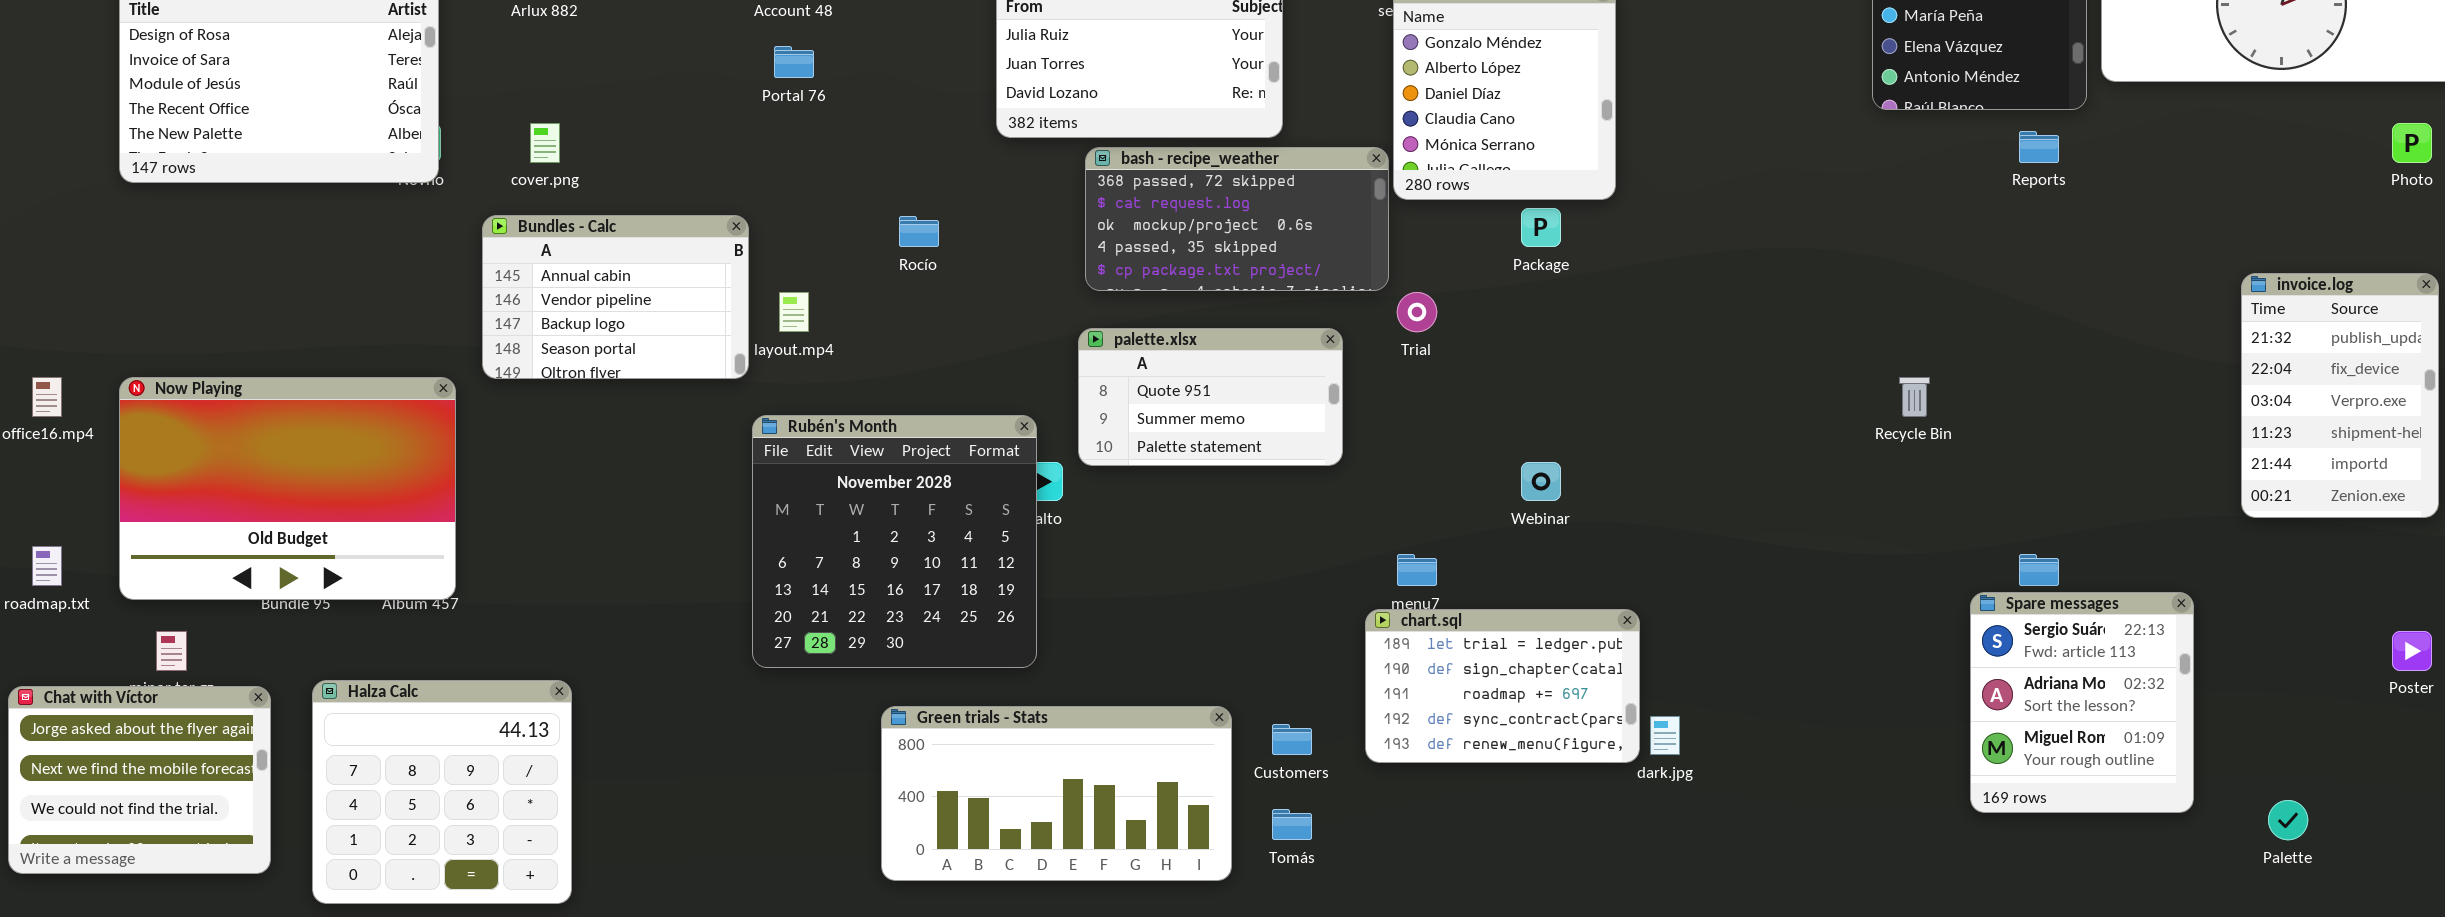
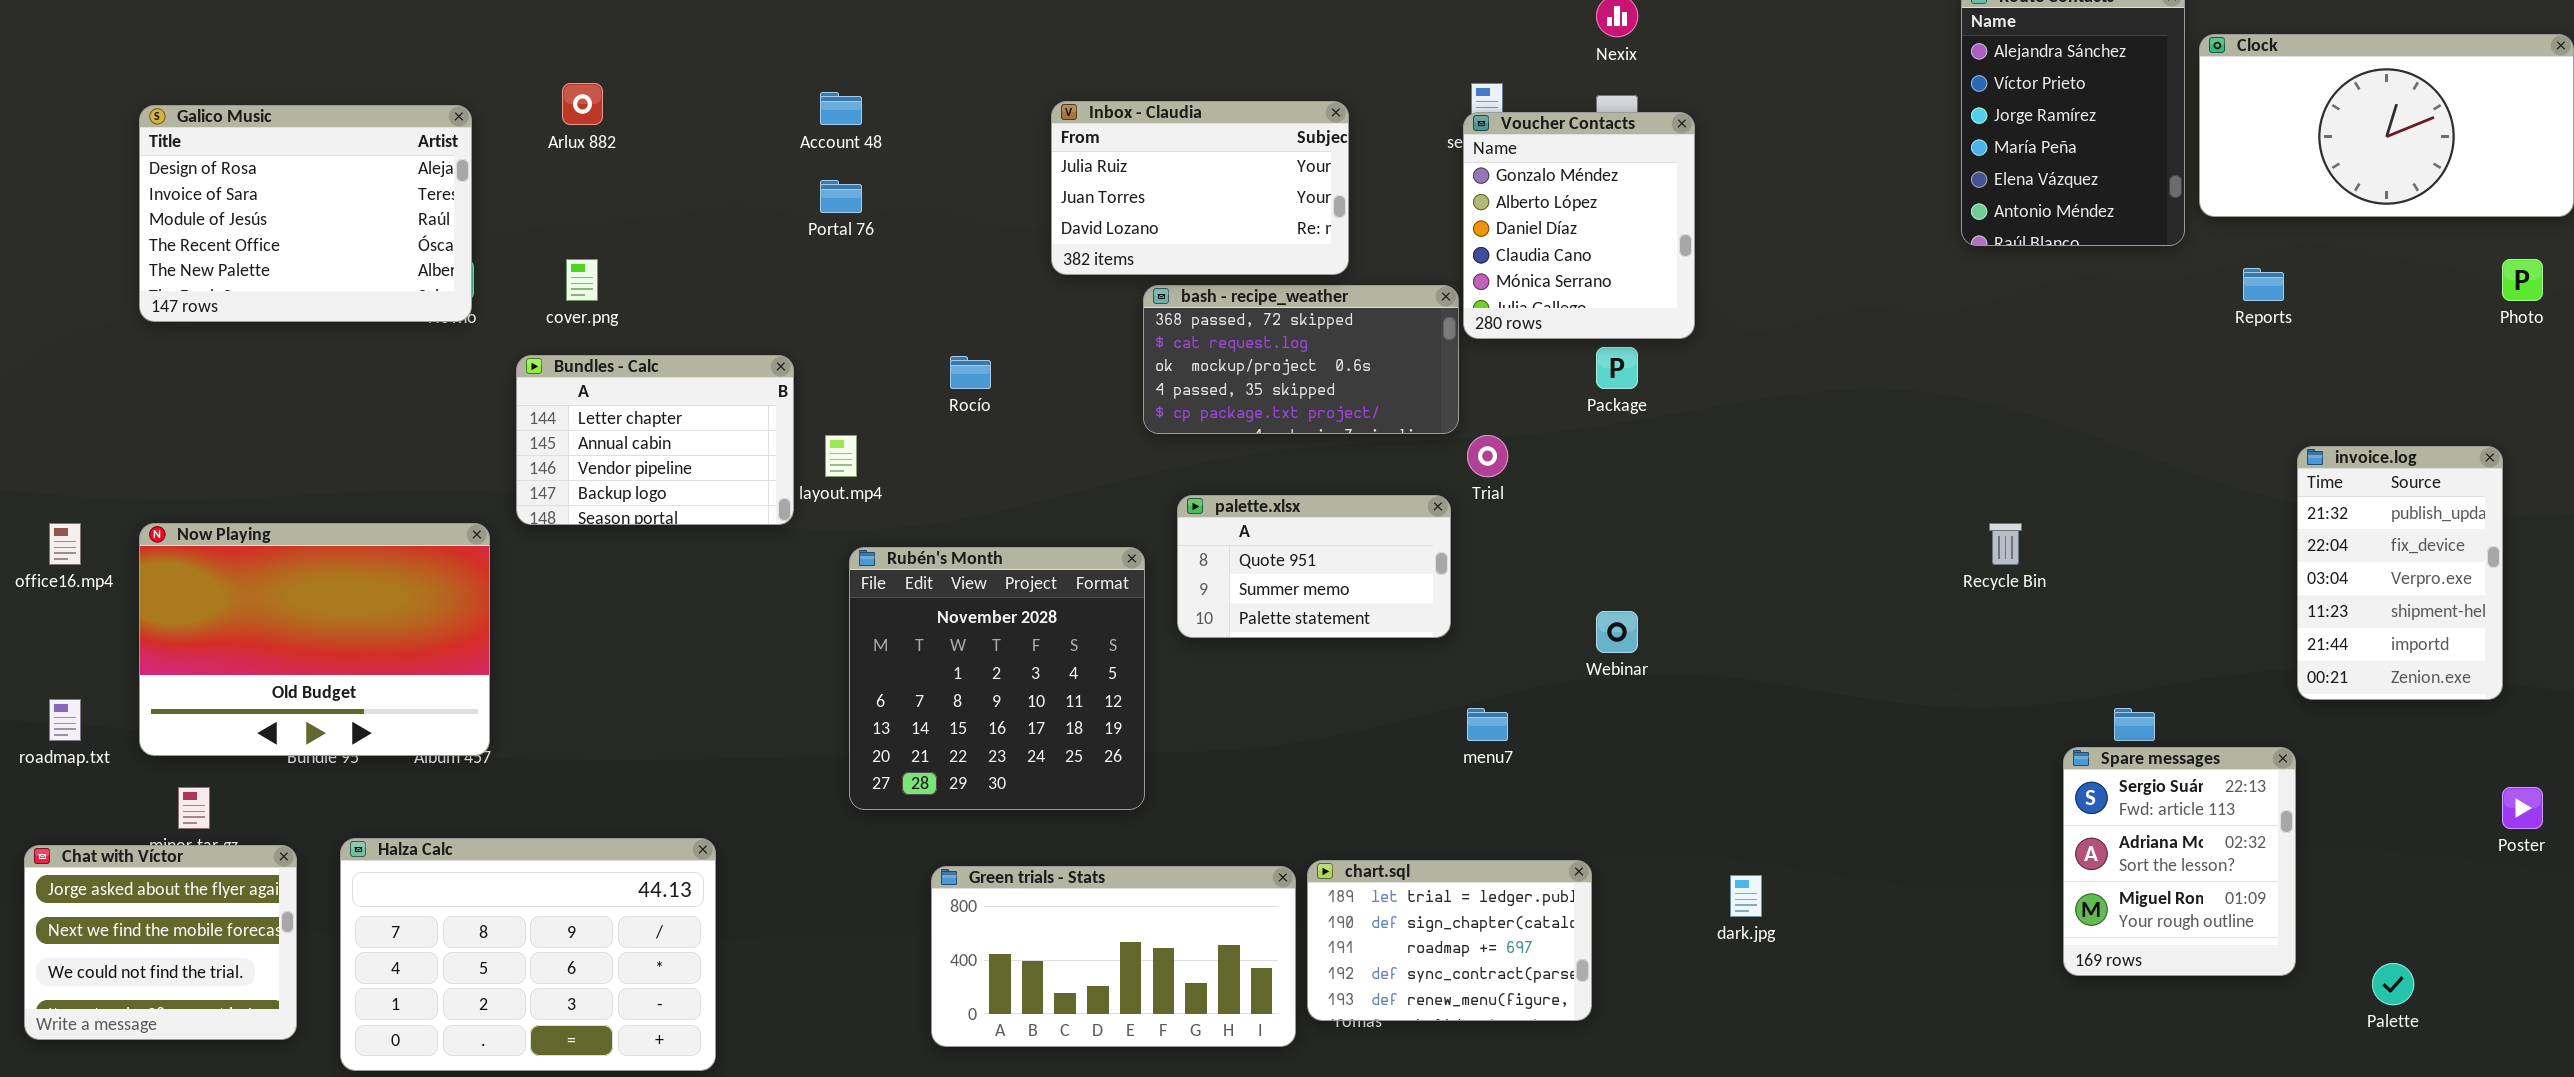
Reports: [2019,131,2059,163] -> [2243,268,2284,301], moved
Bundles - Calc: [482,215,749,379] -> [516,355,794,525], scrolled up 1 row
invoice.log: [2241,273,2439,518] -> [2297,446,2503,700], moved
palette.xlsx: [1078,328,1343,466] -> [1177,495,1451,638], moved
Rubén's Month: [752,415,1037,668] -> [849,547,1145,810], moved
chart.sql: [1365,609,1640,763] -> [1307,860,1592,1021], moved
Halza Calc: [312,680,572,904] -> [340,838,716,1071], resized

